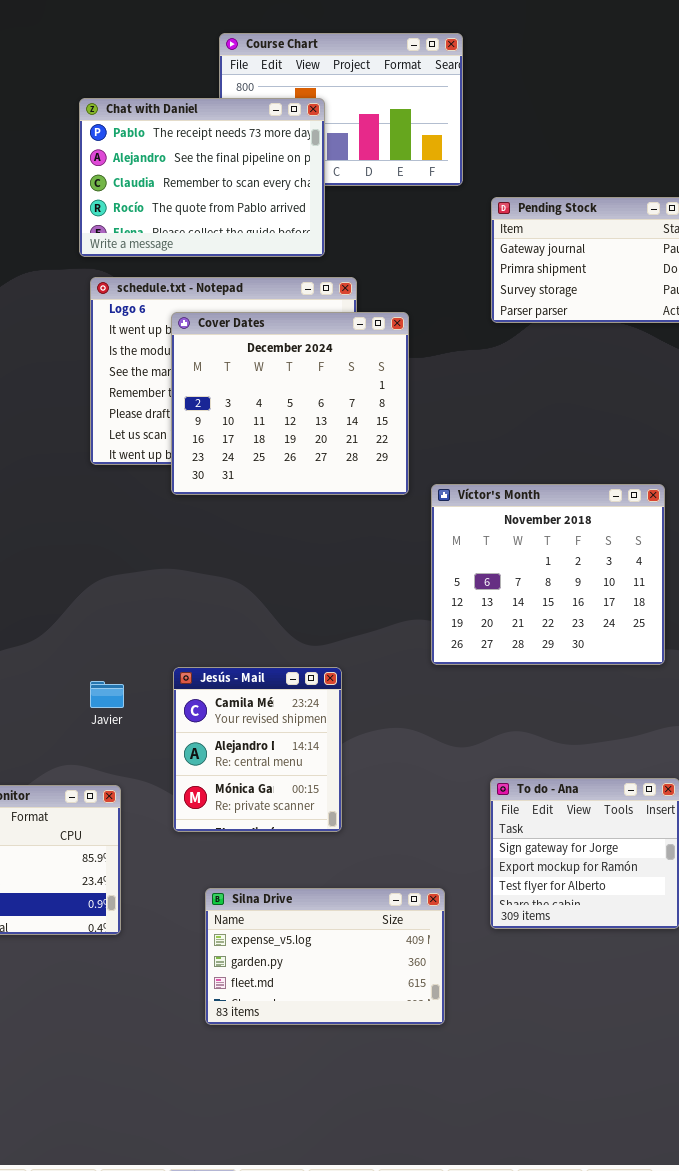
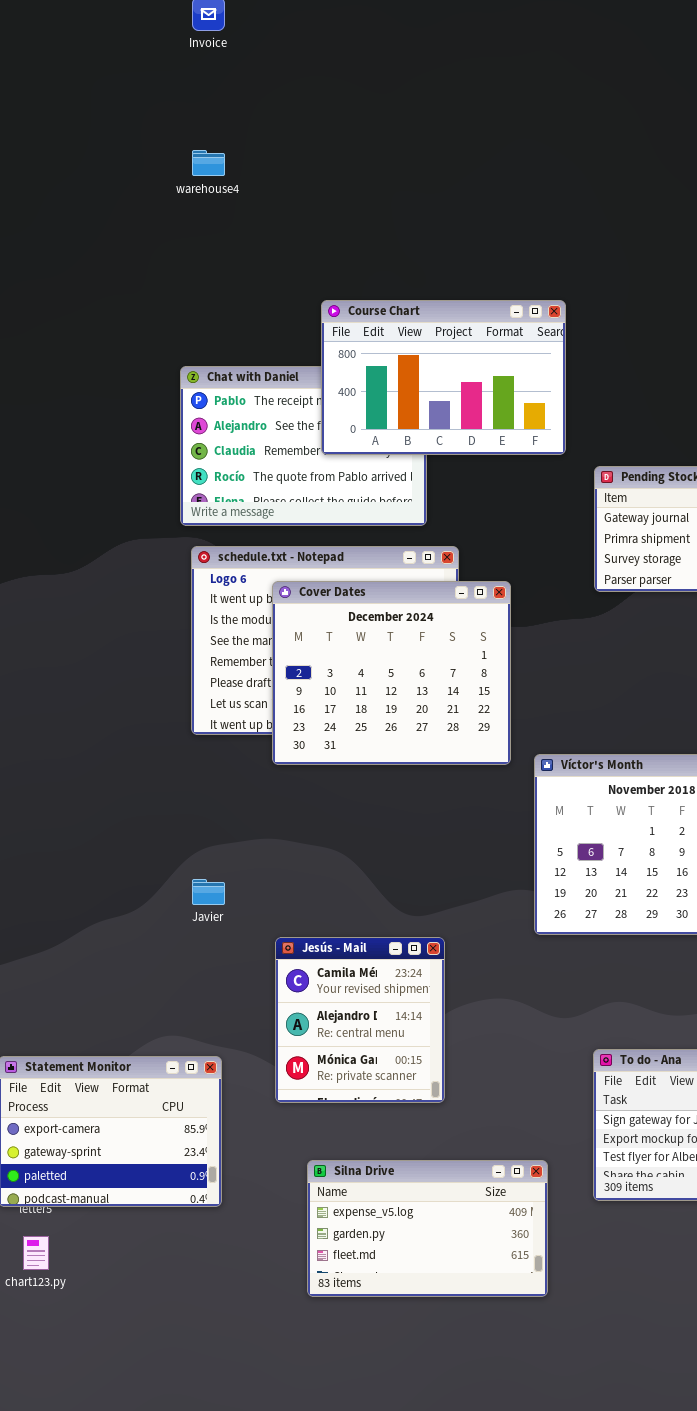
Course Chart: [219,33,463,186] -> [321,300,566,455], raised
Javier: [90,681,124,708] -> [192,879,225,905], moved

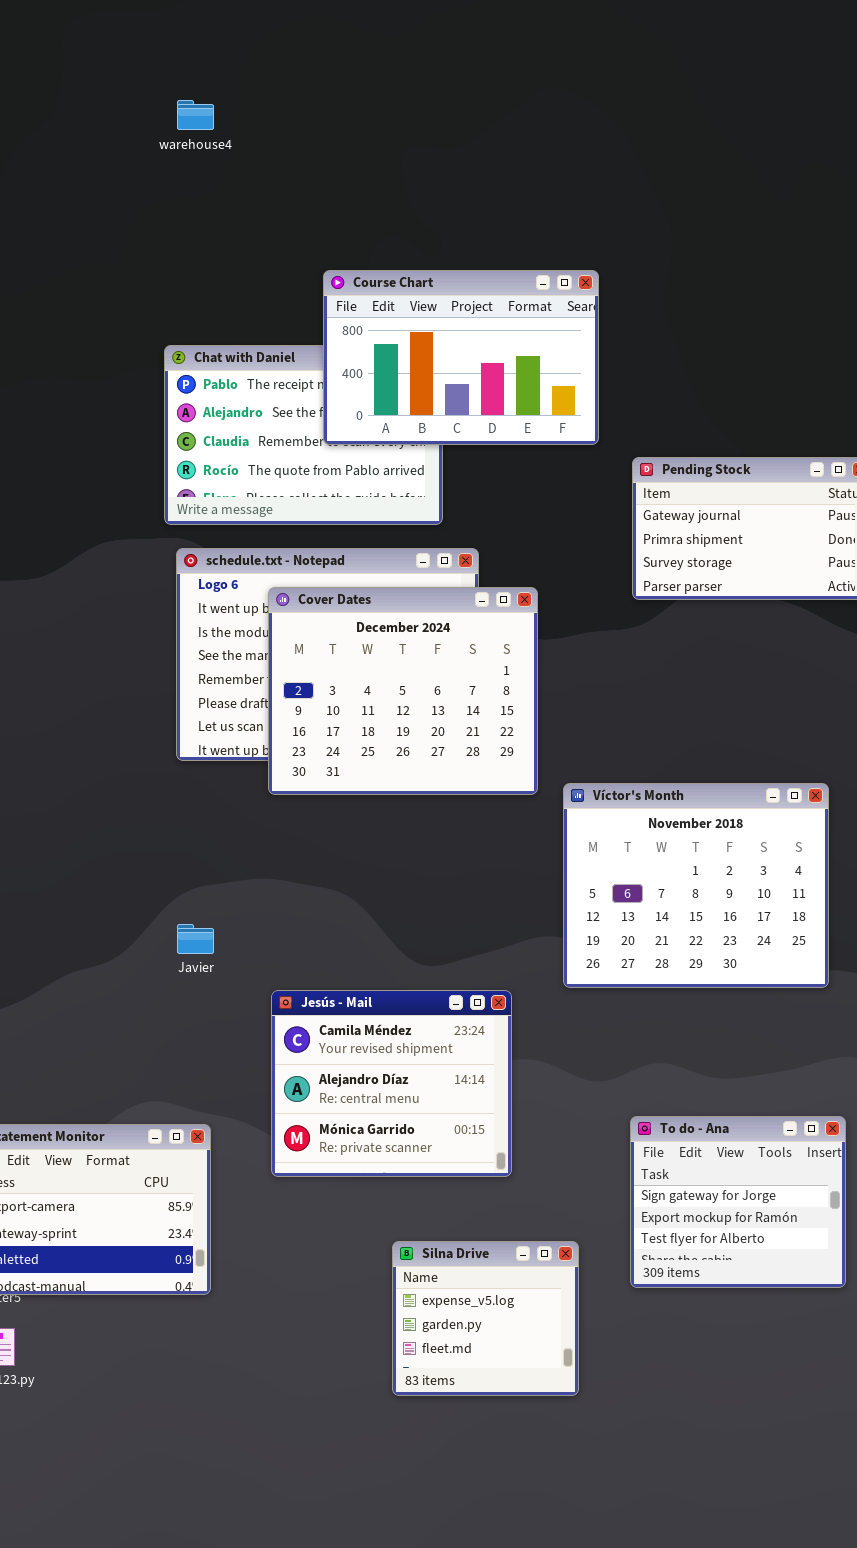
Jesús - Mail: [275,937,445,1103] -> [271,990,512,1177], resized
Silna Drive: [307,1160,548,1297] -> [392,1241,579,1396], resized

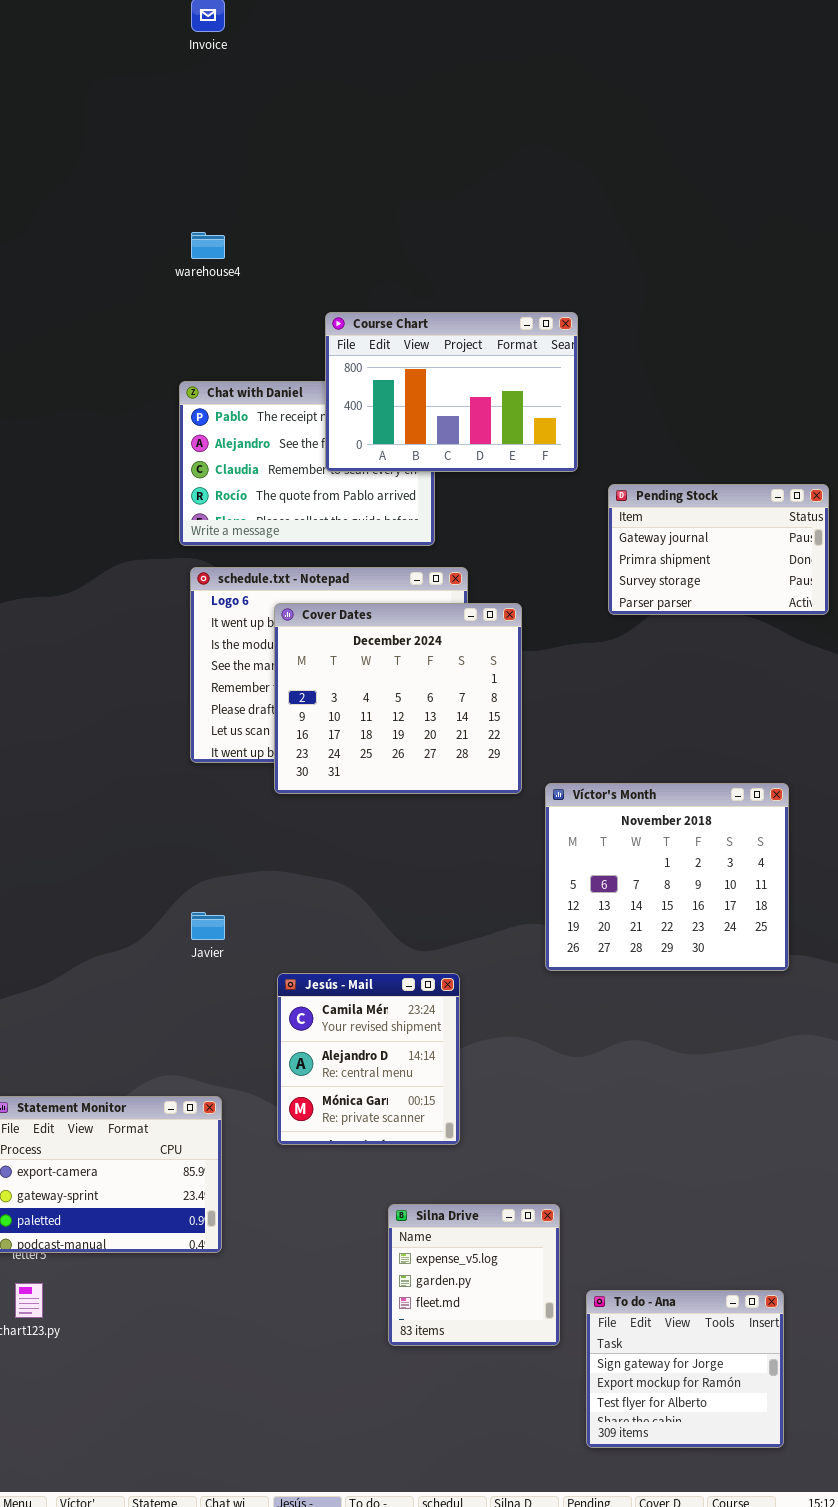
warehouse4: [177,100,214,130] -> [191,232,225,259], moved
Jesús - Mail: [271,990,512,1177] -> [277,973,460,1145], resized
To do - Ana: [630,1116,846,1288] -> [586,1290,784,1448], moved

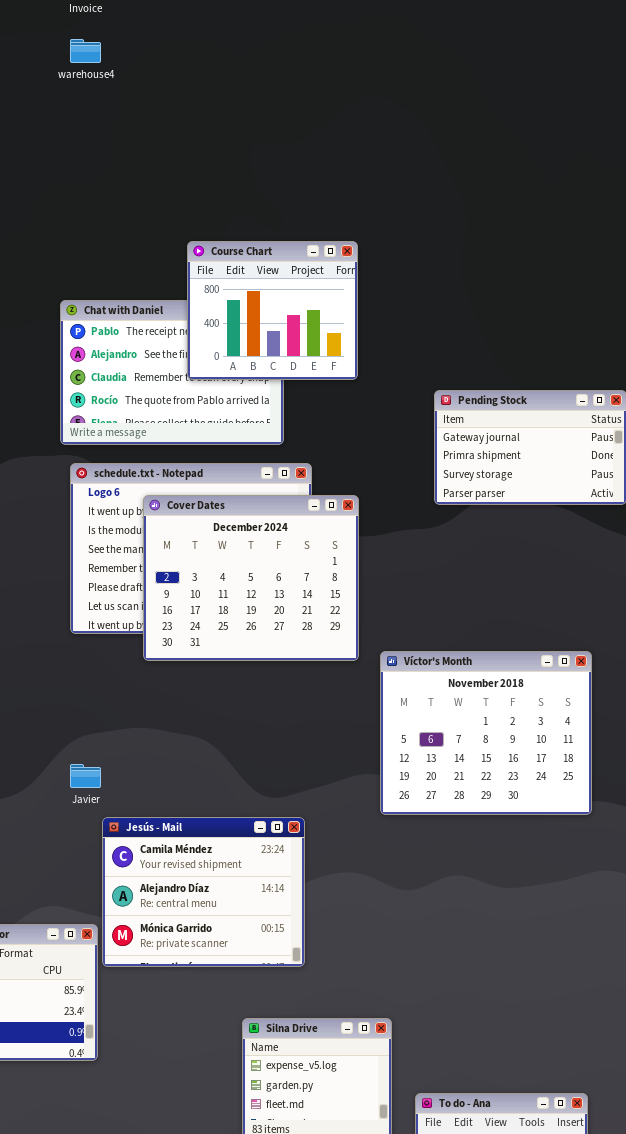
warehouse4: [191,232,225,259] -> [70,39,101,63], moved
Course Chart: [325,312,578,472] -> [187,241,358,380], resized
Jesús - Mail: [277,973,460,1145] -> [102,817,305,967], resized

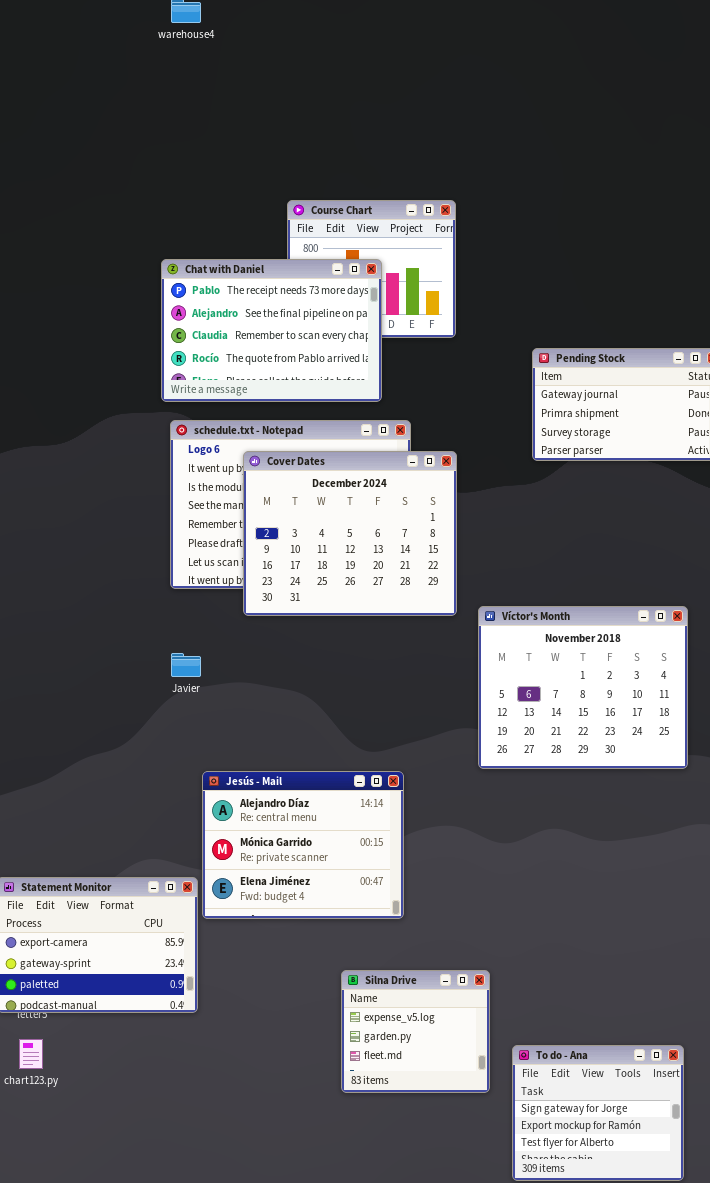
Chat with Daniel: [60,300,284,445] -> [161,259,382,402], raised
Javier: [70,764,101,788] -> [171,653,201,677], moved
Jesús - Mail: [102,817,305,967] -> [202,771,404,919], scrolled down 1 row

